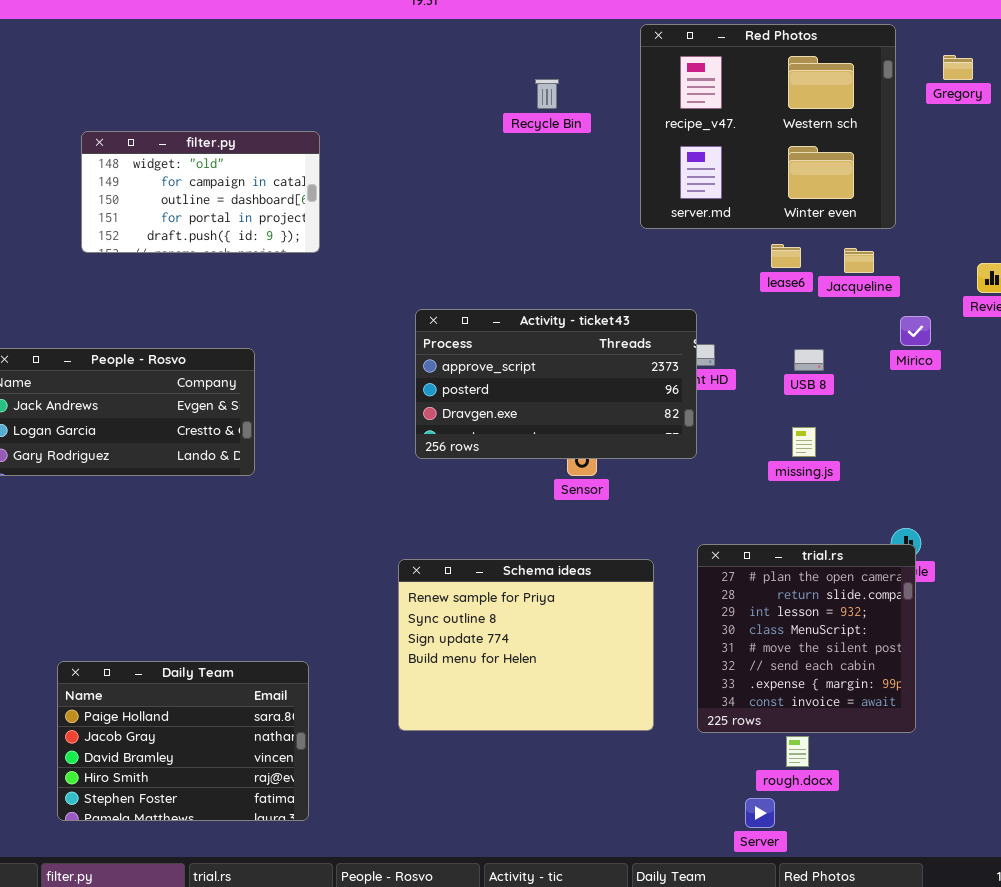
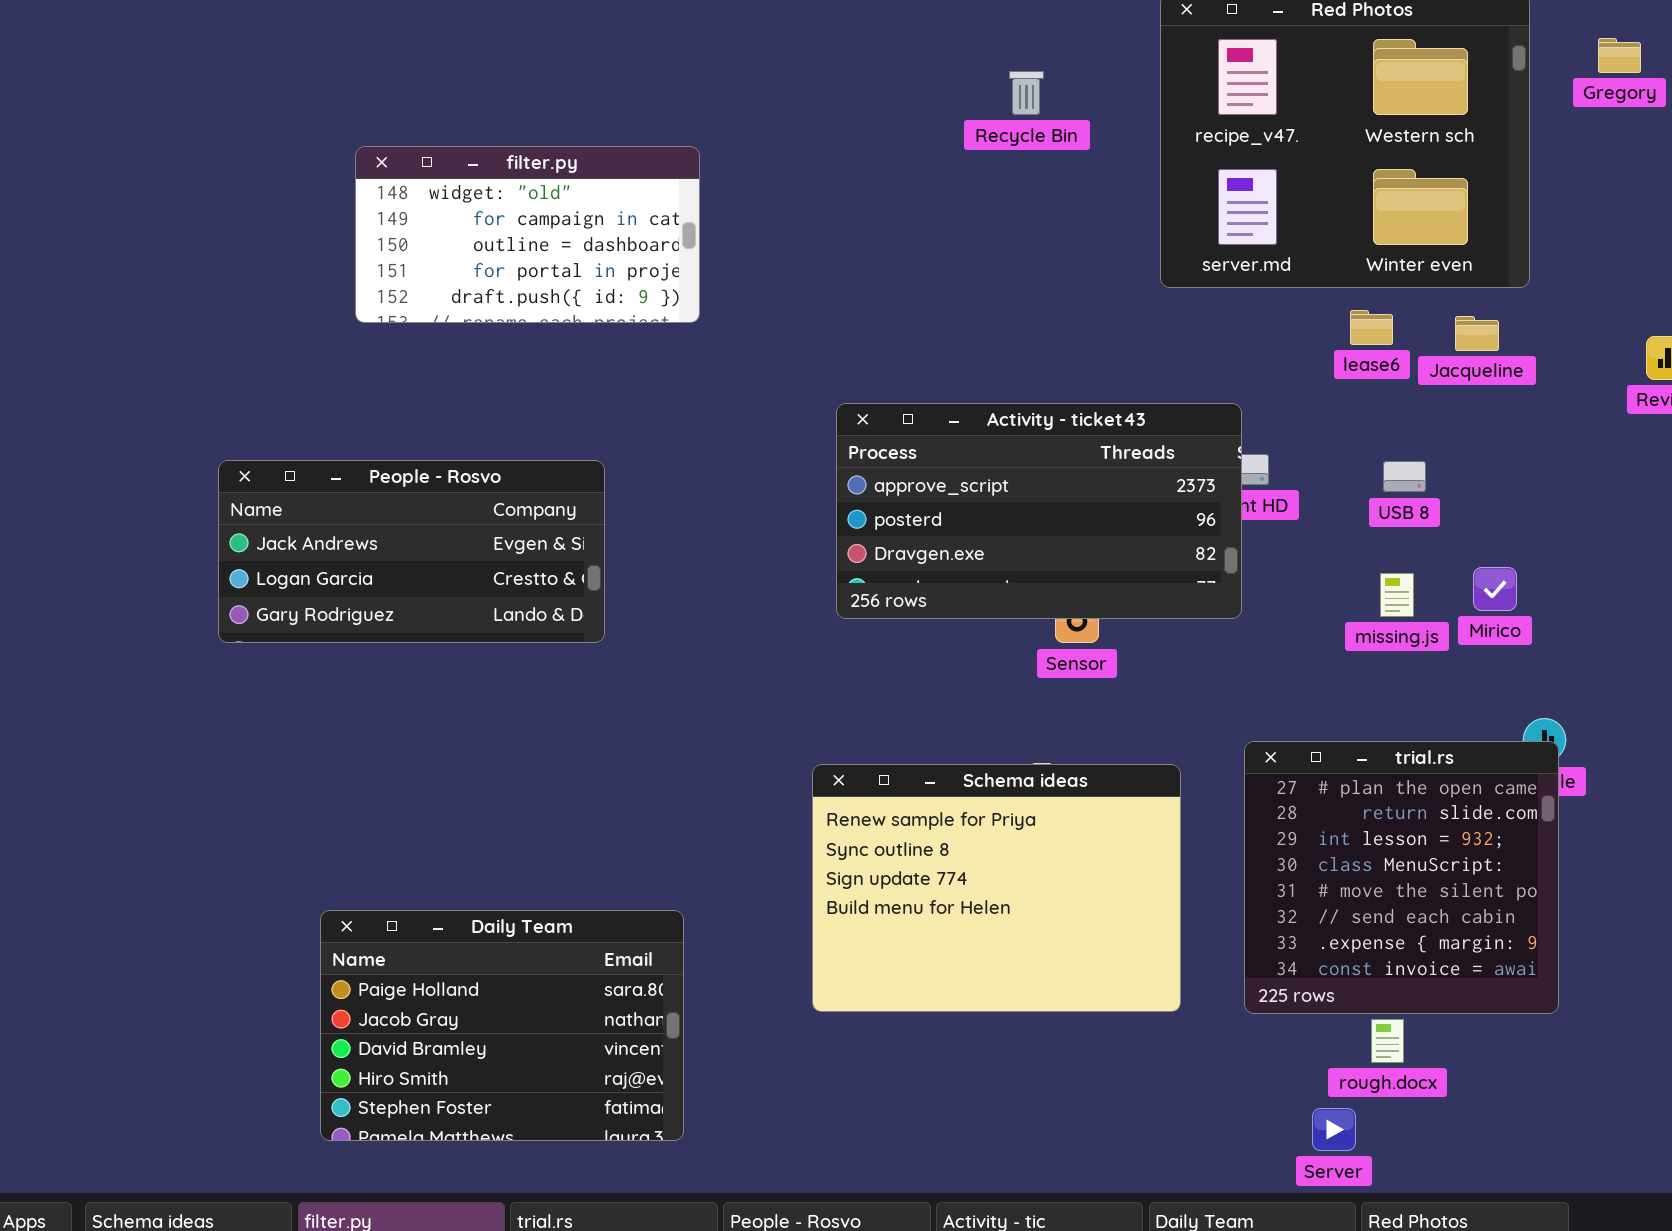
Mirico: [900,316,931,346] -> [1473,567,1517,611], moved

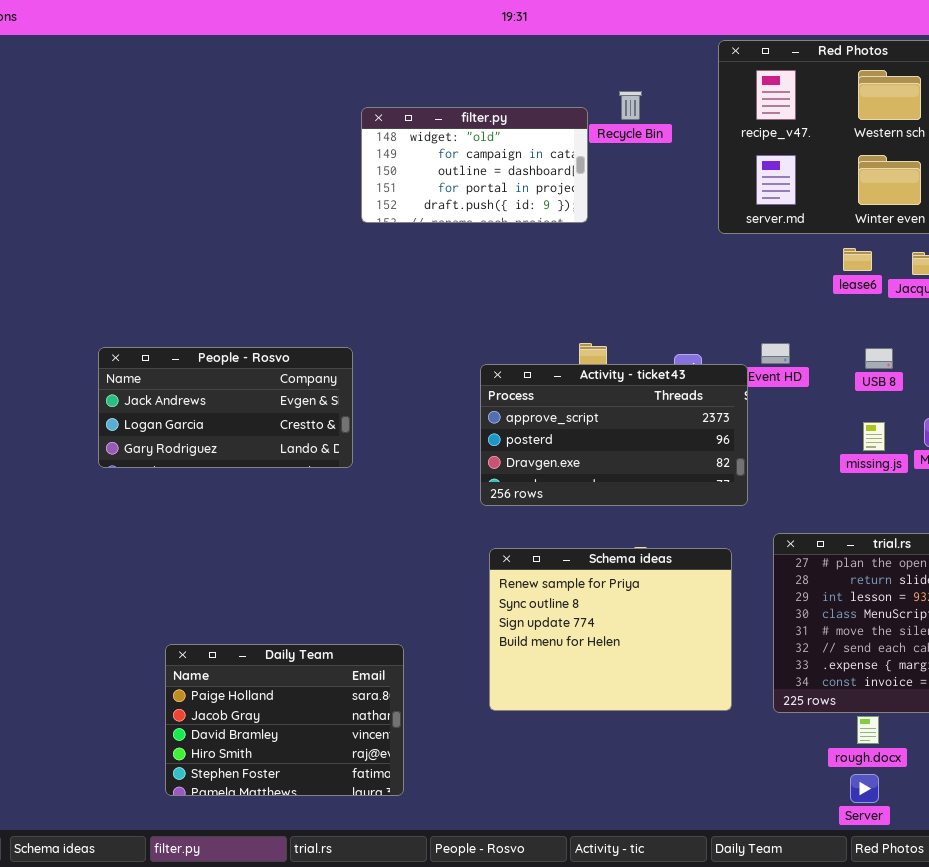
filter.py: [355,146,700,323] -> [361,107,588,223], moved
Activity - ticket43: [836,403,1242,619] -> [480,364,748,506], moved
Server: [1312,1108,1356,1151] -> [850,774,879,803], moved

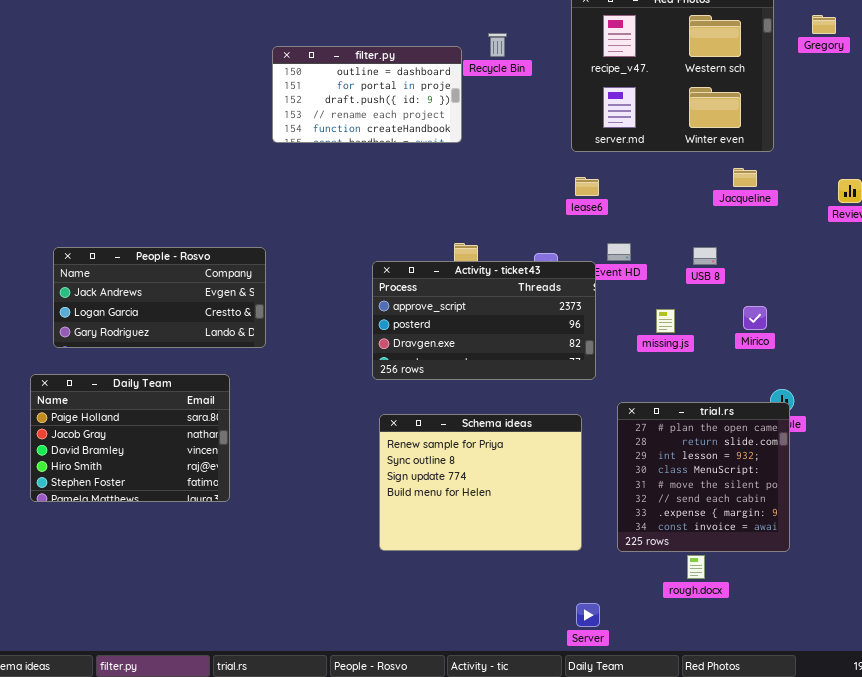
filter.py: [361,107,588,223] -> [272,46,462,143], scrolled down 2 rows
lease6: [843,248,872,271] -> [575,177,599,196], moved
missing.js: [863,422,885,451] -> [656,309,675,333], moved
Daily Team: [165,644,404,796] -> [30,374,230,502], moved
Server: [850,774,879,803] -> [576,603,600,627], moved

